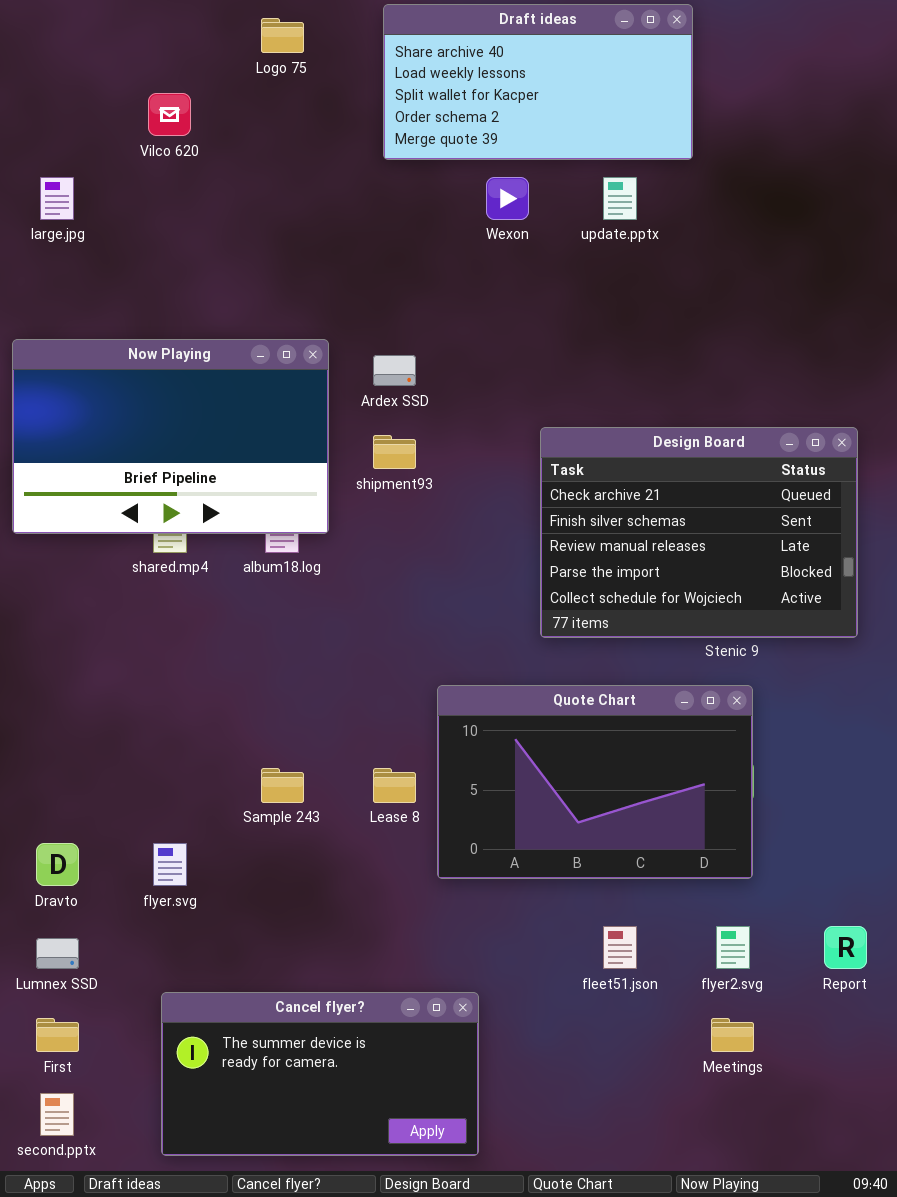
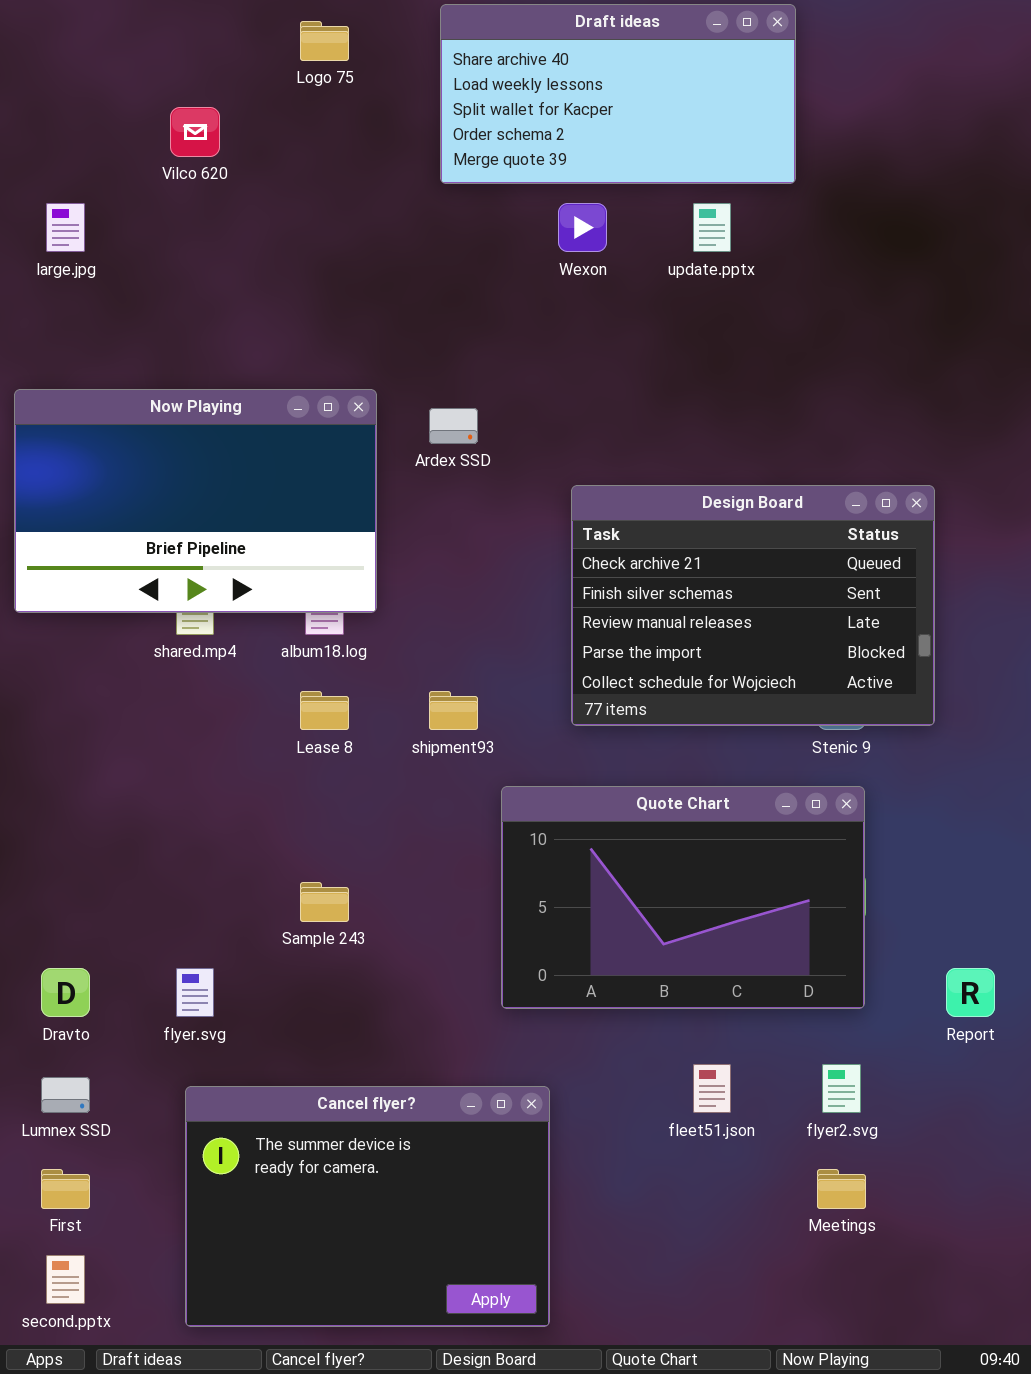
Design Board: [540,427,858,638] -> [571,485,935,726], moved
shipment93: [373,435,416,469] -> [429,691,478,730], moved
Lease 8: [373,768,416,803] -> [300,691,349,730], moved
Report: [824,926,867,969] -> [946,968,995,1017], moved
Cancel flyer?: [161,992,479,1156] -> [185,1086,550,1327], resized

